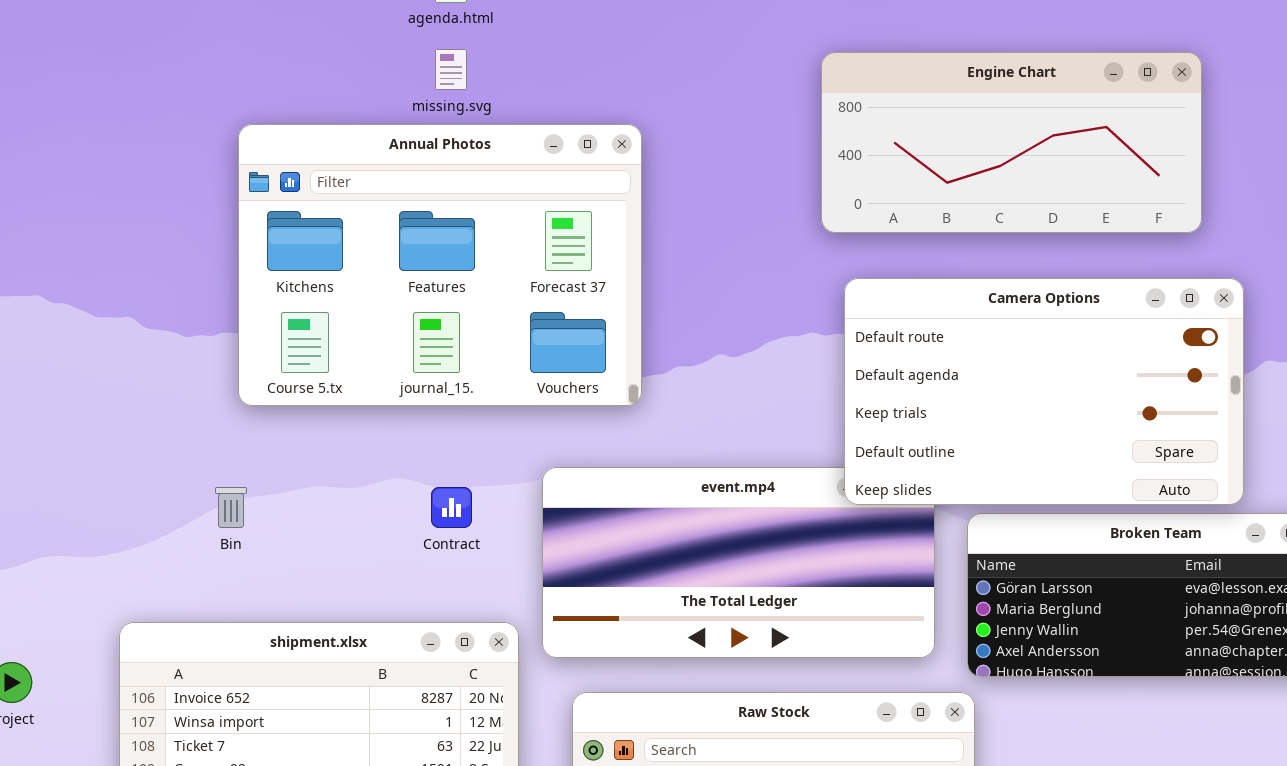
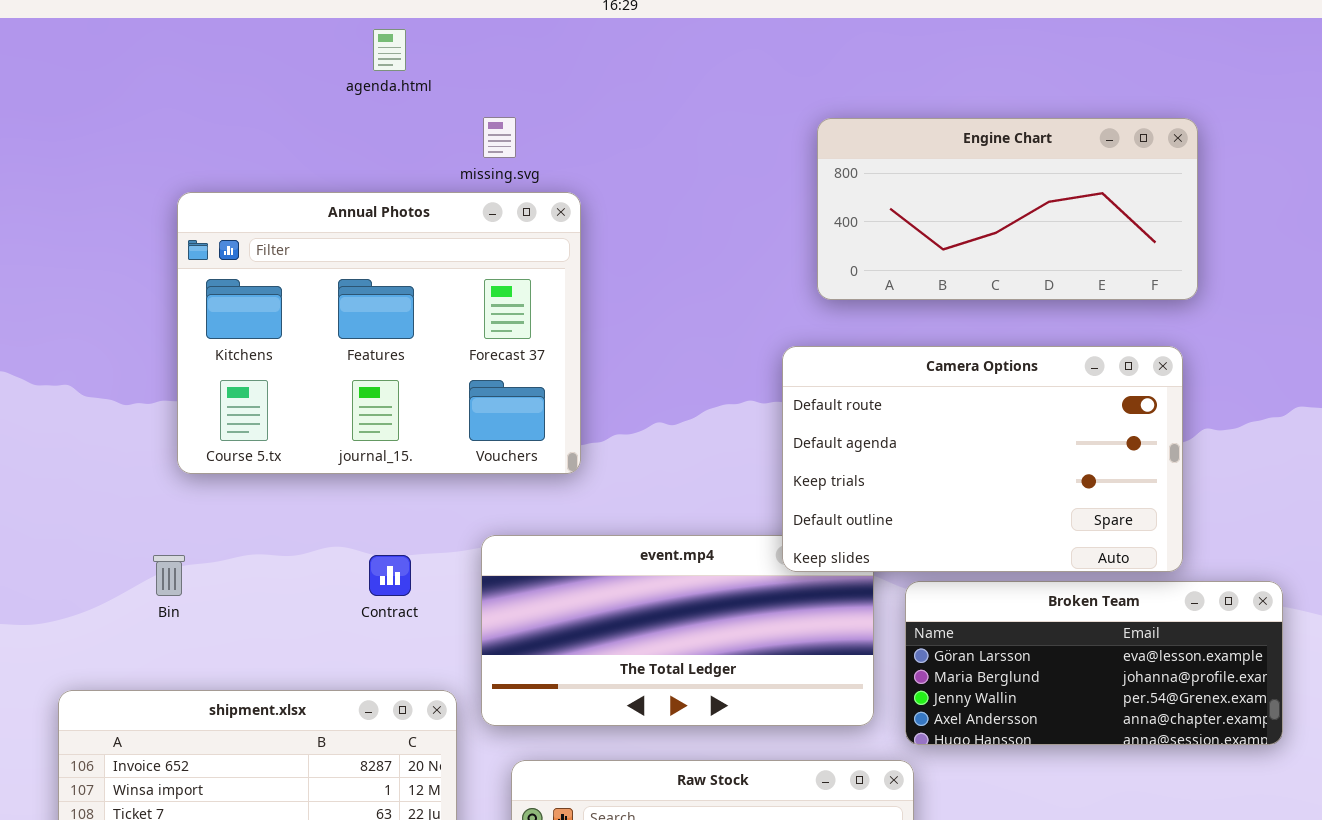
missing.svg: [435,49,467,90] -> [483,117,516,158], moved
Engine Chart: [821,52,1202,233] -> [817,118,1198,300], moved

